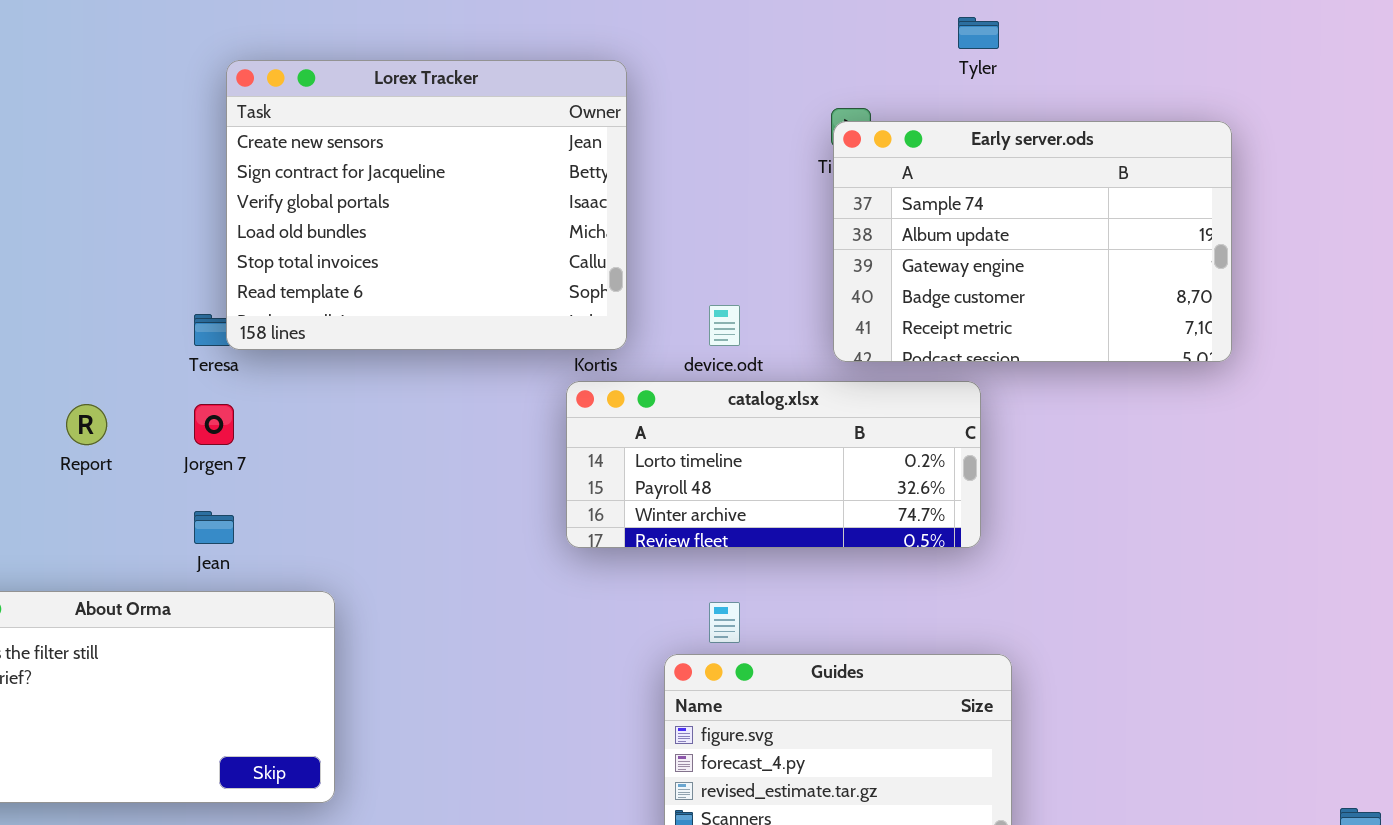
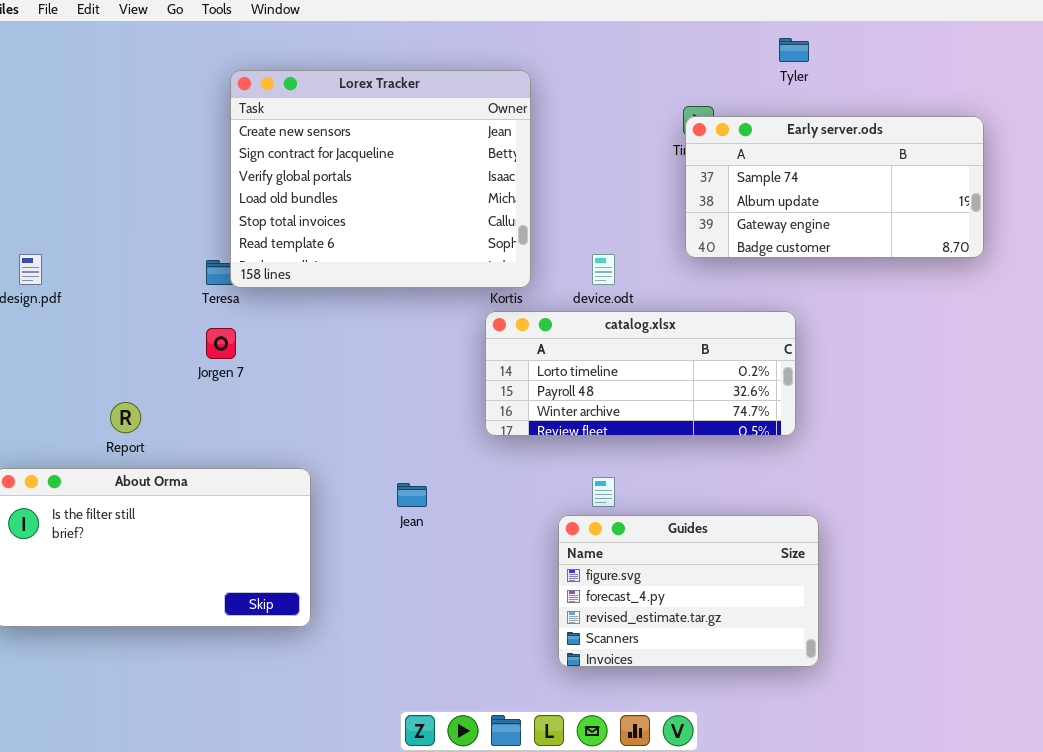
Early server.ods: [833,121,1232,362] -> [685,116,984,258], resized
Report: [66,404,107,445] -> [110,402,141,433], moved
Jean: [194,511,234,544] -> [397,483,427,507], moved

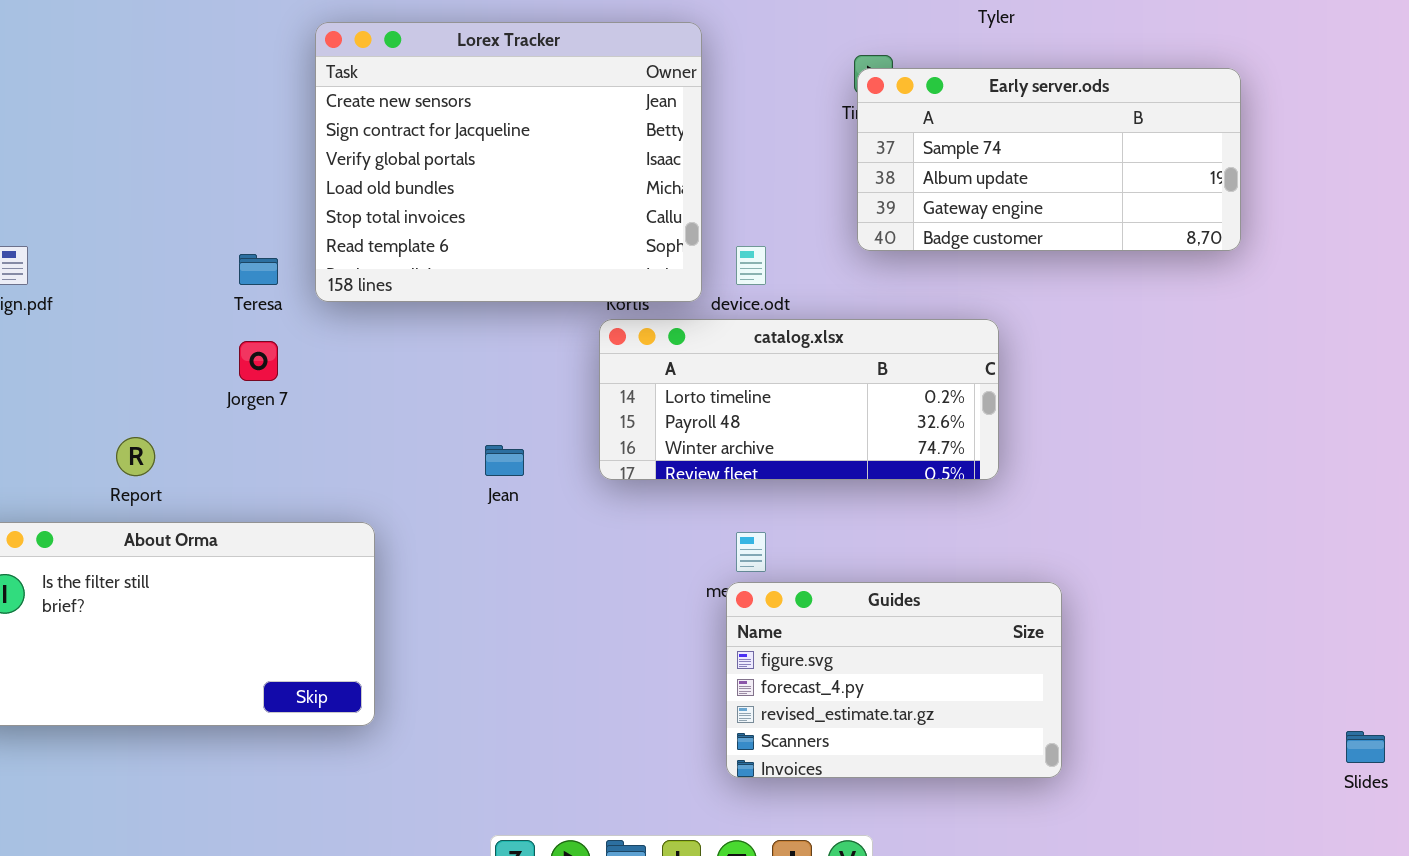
Lorex Tracker: [230,70,531,288] -> [315,22,702,302], moved
Jean: [397,483,427,507] -> [485,445,524,476], moved
Guides: [558,515,819,667] -> [726,582,1062,778], moved

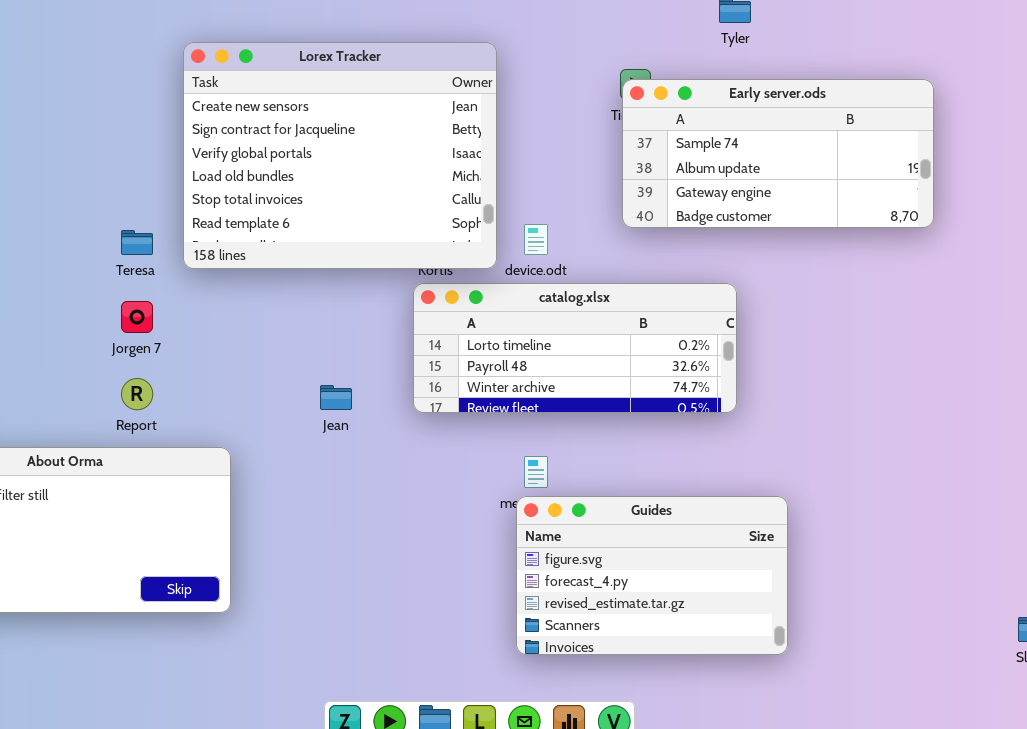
Report: [116,437,155,476] -> [121,378,153,410], moved

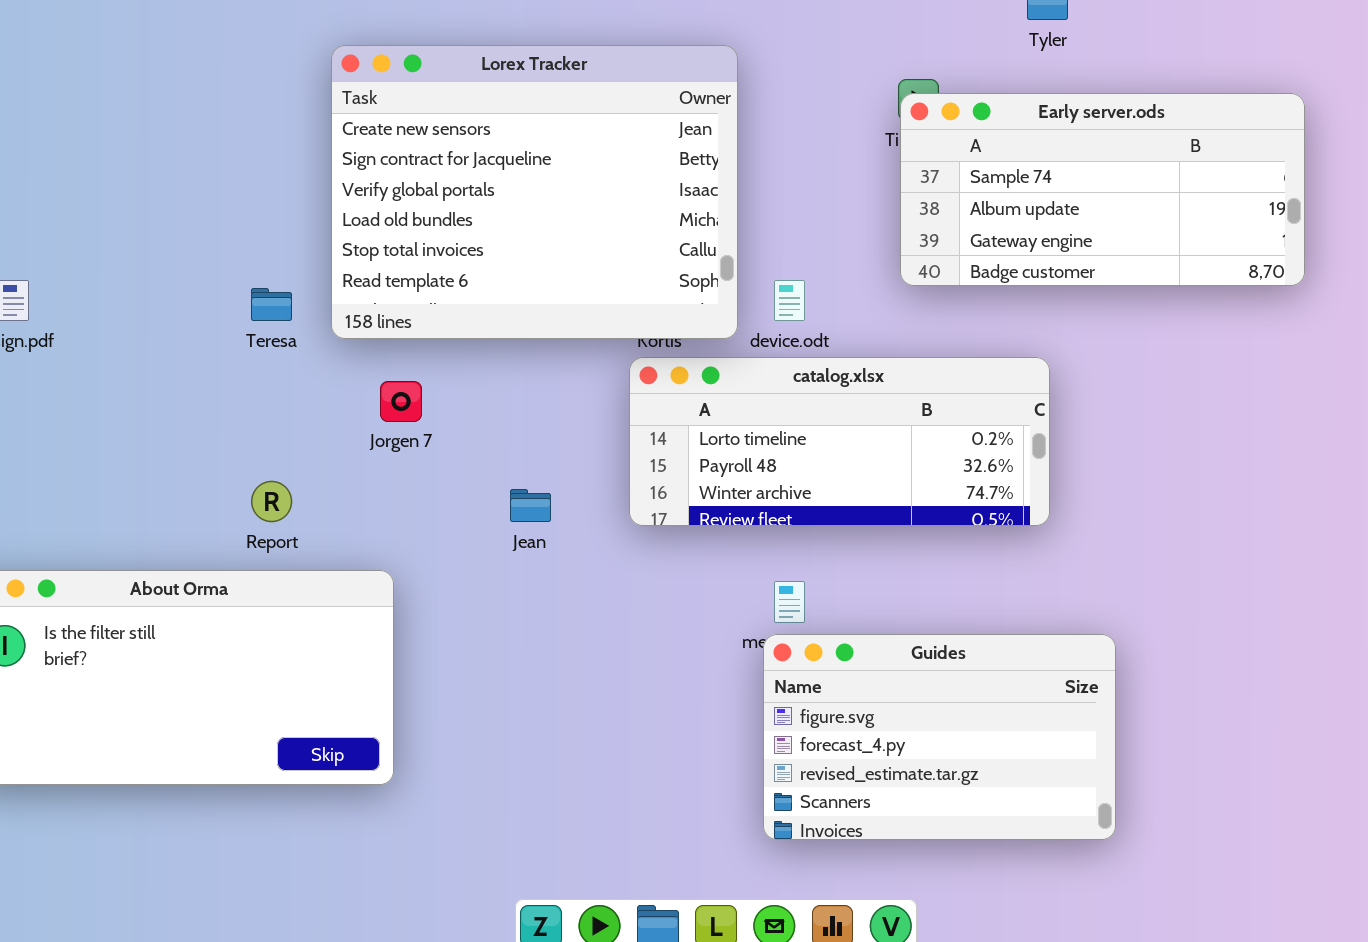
Jorgen 7: [121,301,153,333] -> [380,381,422,422], moved

